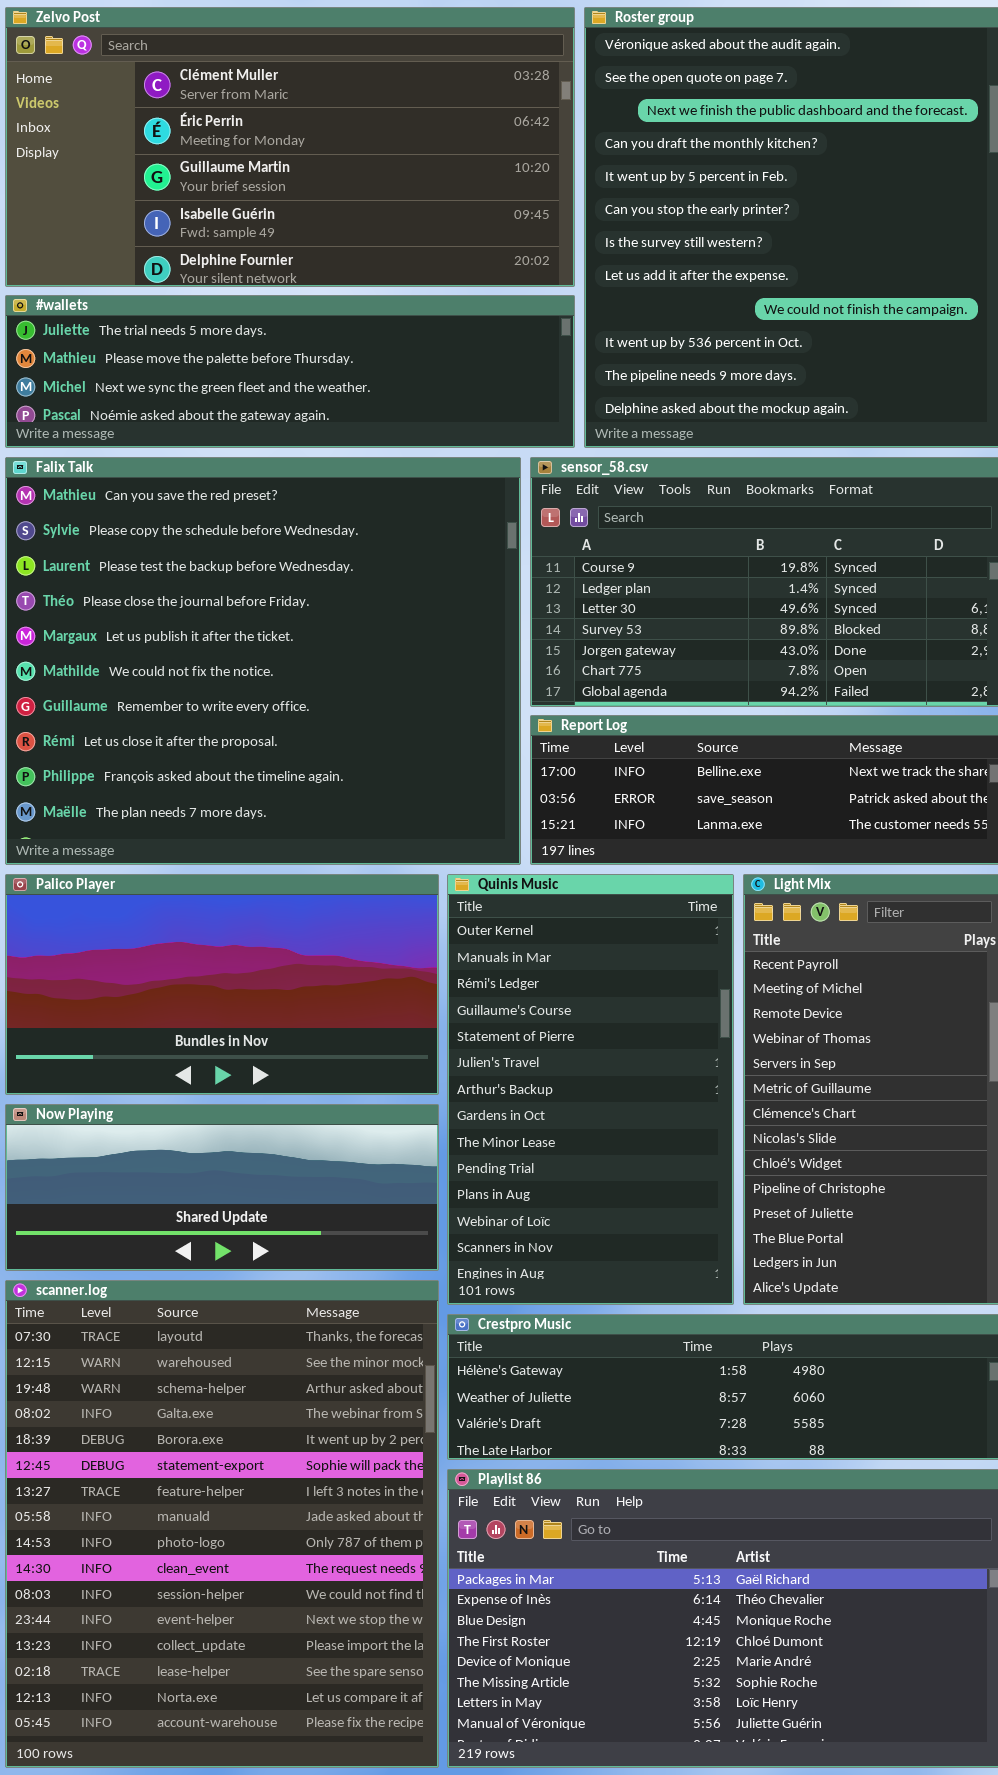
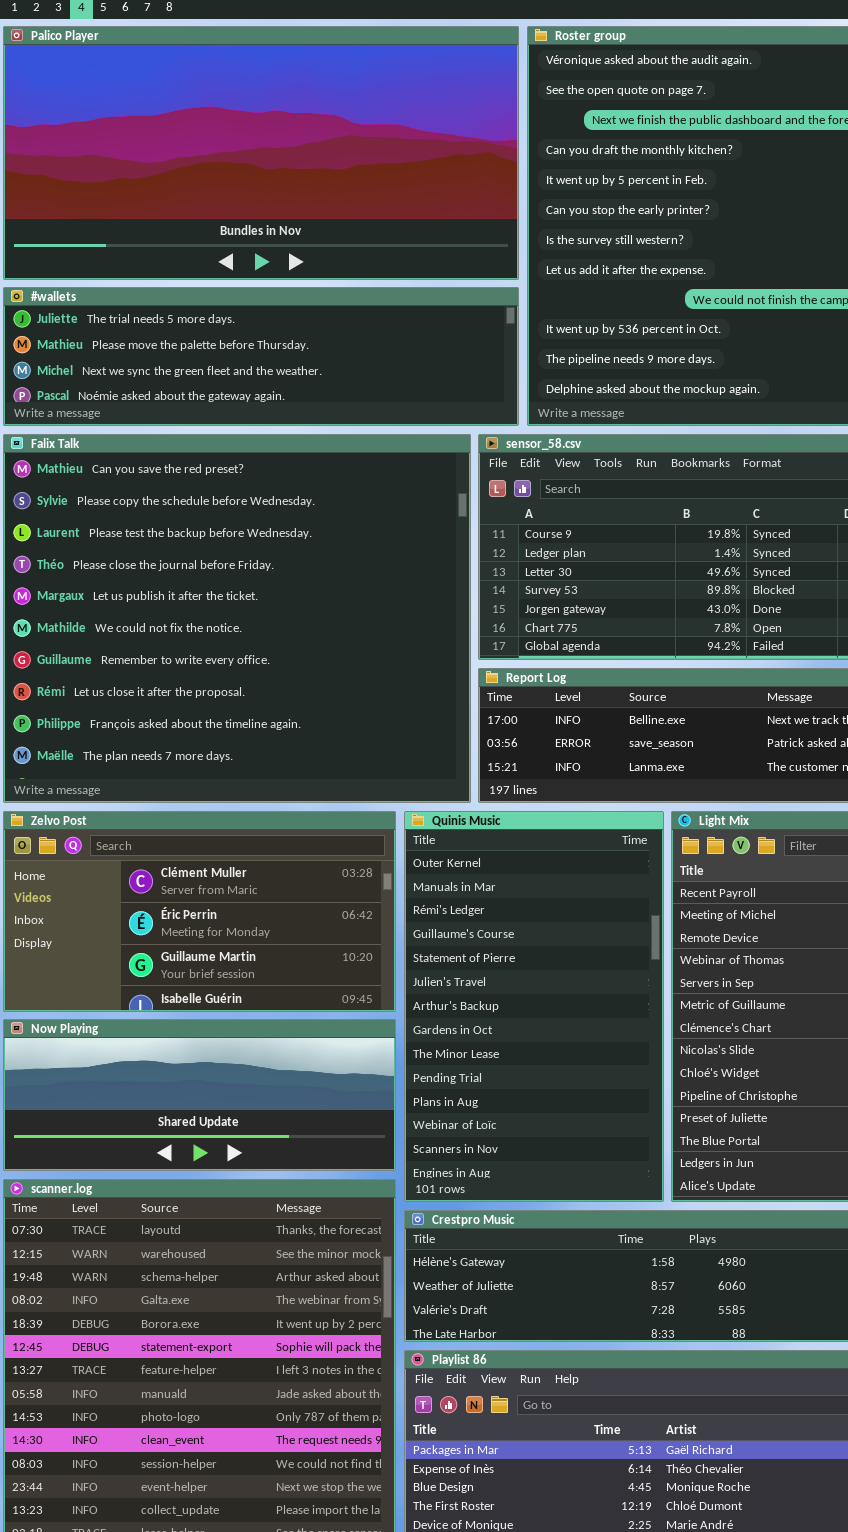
Zelvo Post: [5,7,575,287] -> [3,811,396,1012], moved, resized
Palico Player: [5,874,439,1095] -> [3,26,519,280], moved, resized

